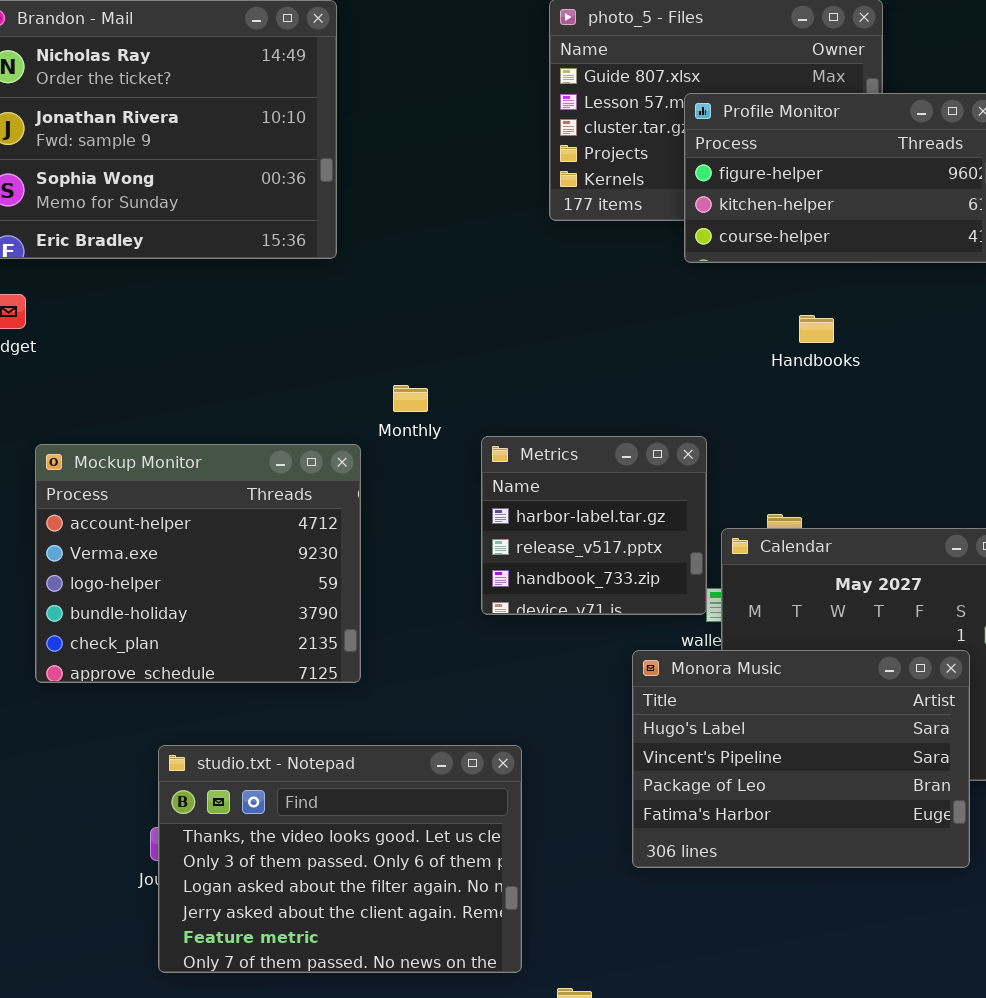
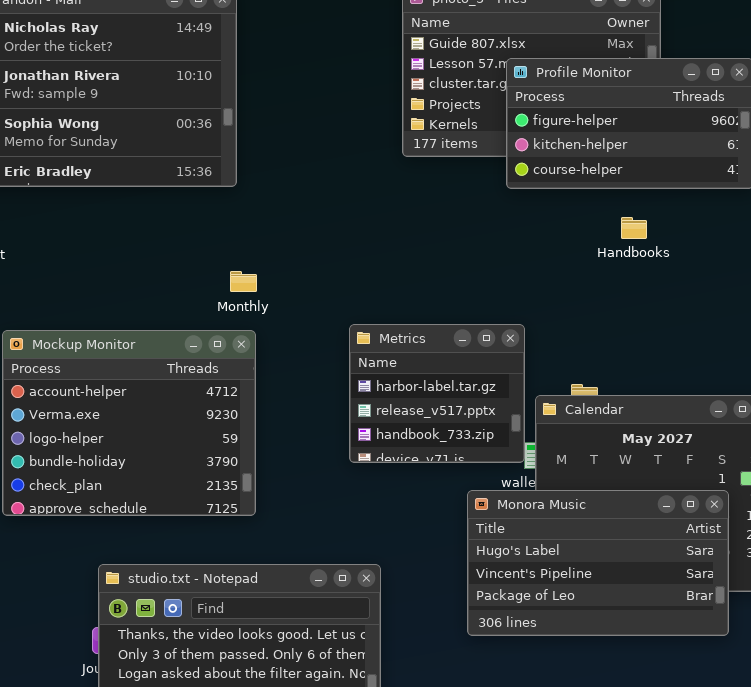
Handbooks: [799,315,834,343] -> [621,217,647,239], moved
Monthly: [393,385,428,412] -> [230,271,257,292], moved
Monora Music: [632,650,970,868] -> [467,490,729,636], resized

